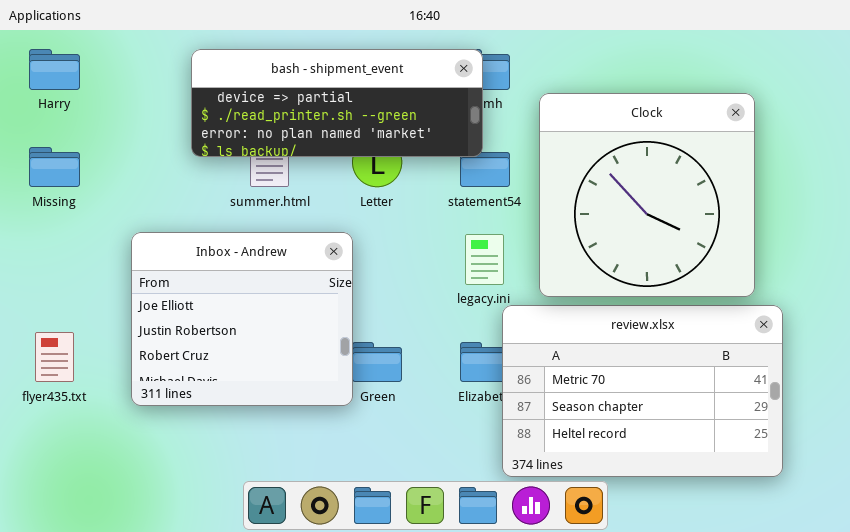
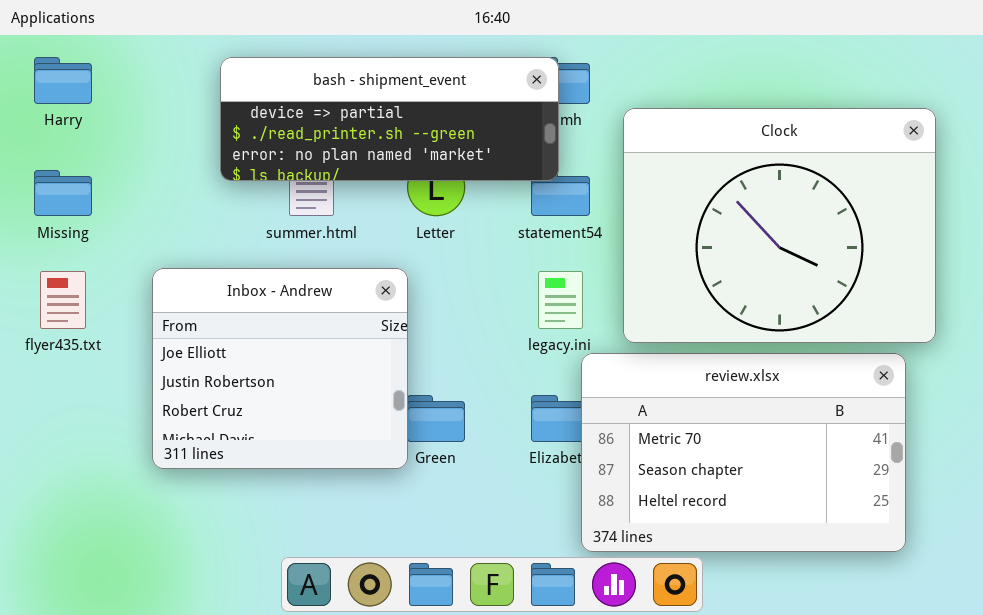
Clock: [539,93,755,297] -> [623,108,936,343], resized
flyer435.txt: [35,332,74,382] -> [40,271,86,329], moved

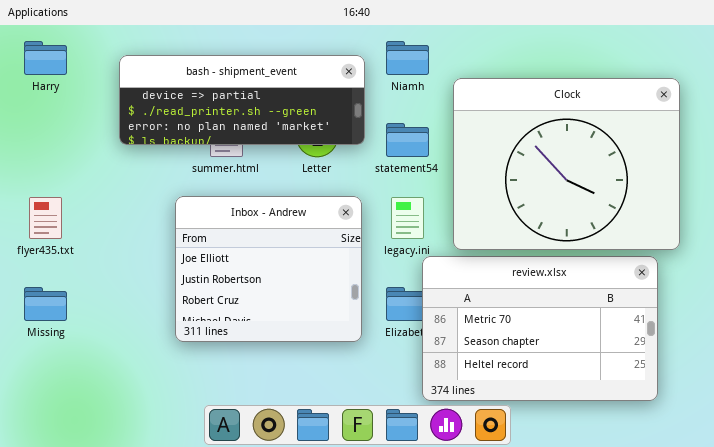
bash - shipment_event: [220,57,559,181] -> [119,55,365,145], moved
Missing: [34,170,92,216] -> [24,287,67,321], moved
Inbox - Andrew: [152,268,408,469] -> [175,196,362,342], moved

